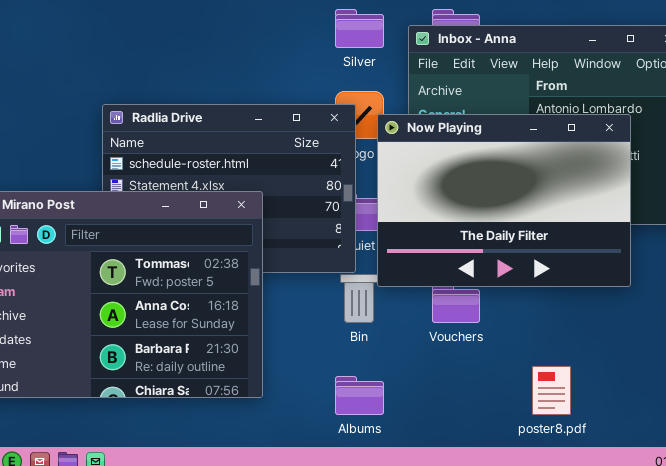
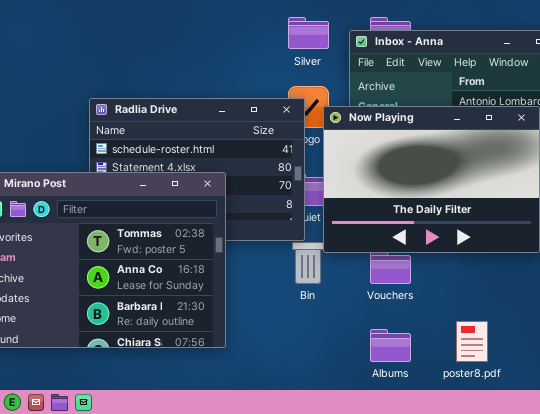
Albums: [335,376,384,415] -> [370,329,411,362], moved

